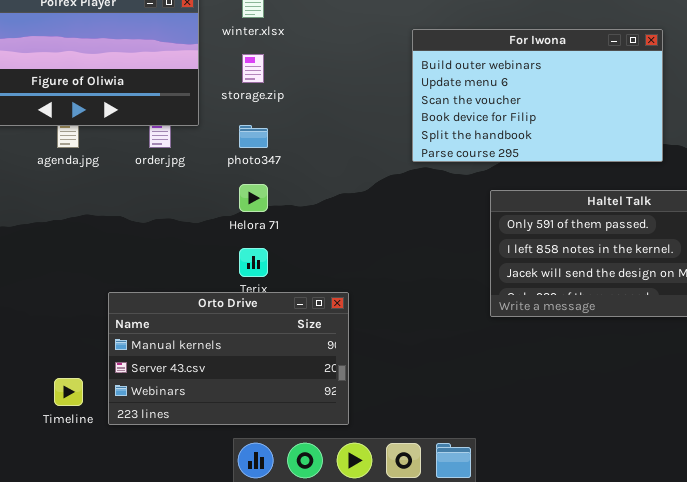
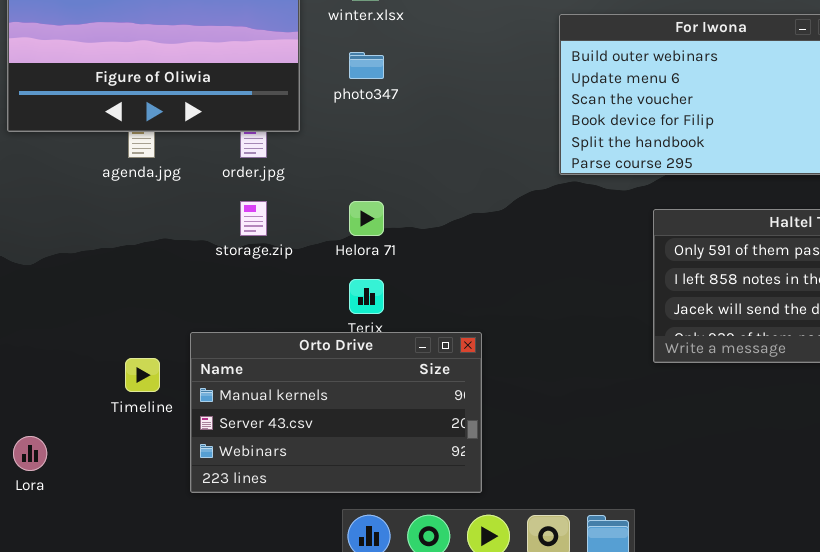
storage.zip: [242,54,264,83] -> [240,201,267,236], moved
photo347: [239,125,268,148] -> [349,52,384,79], moved
Timeline: [54,378,83,406] -> [125,358,160,392], moved

